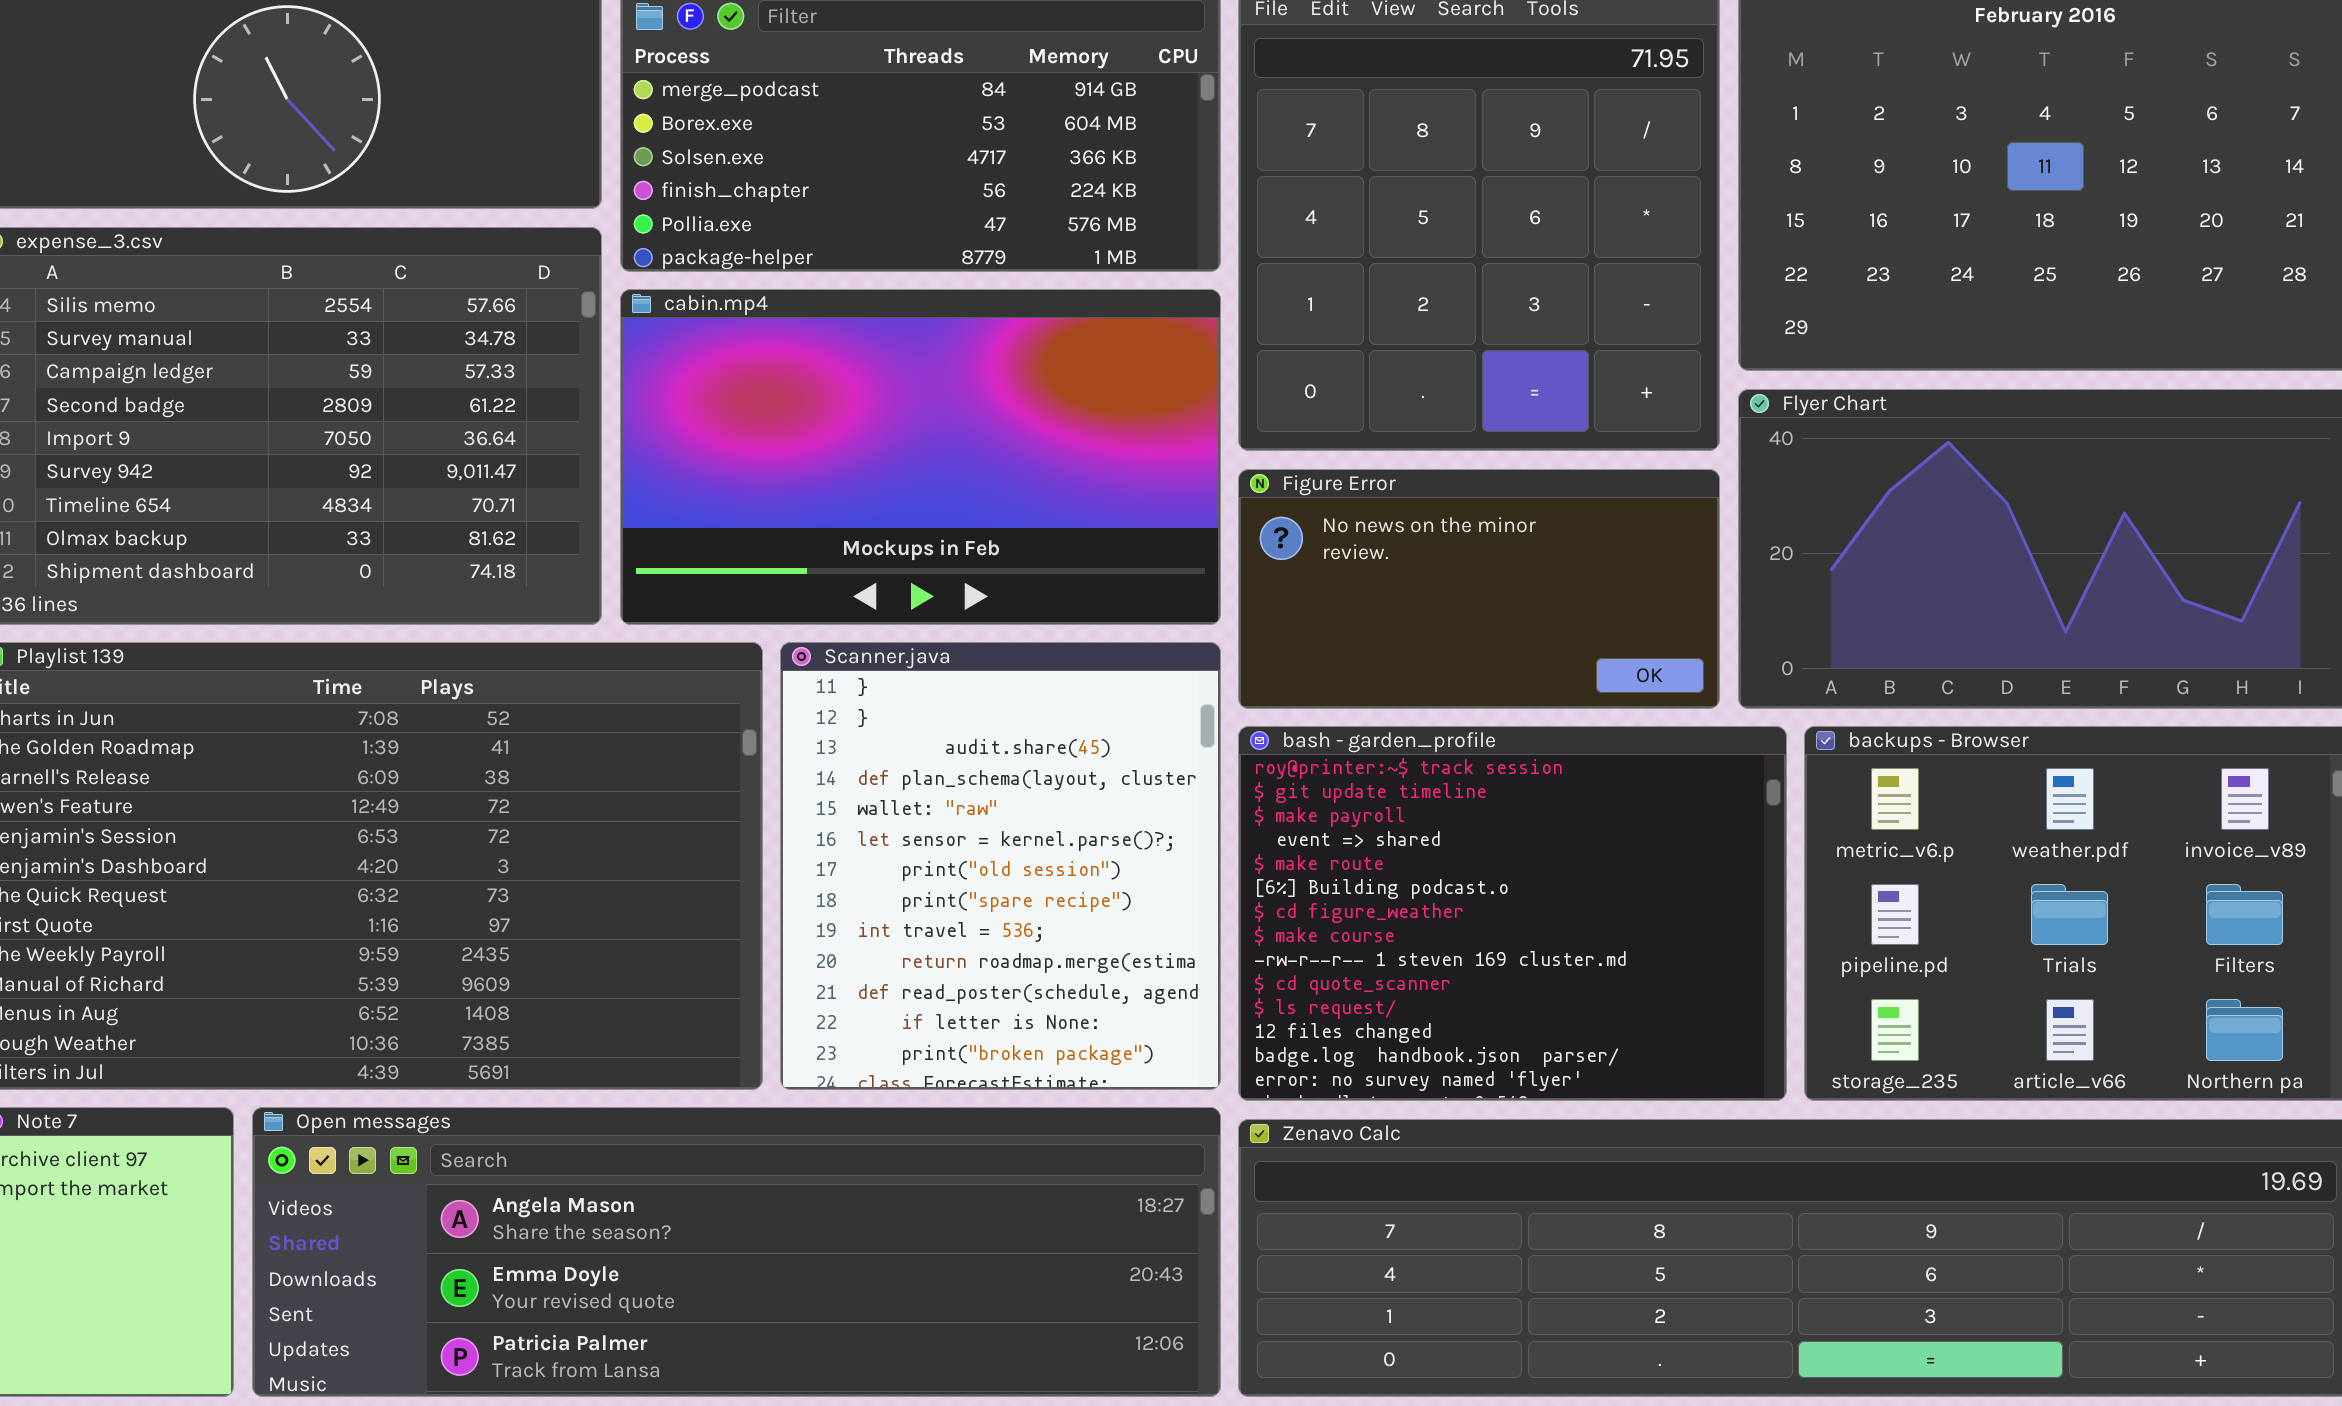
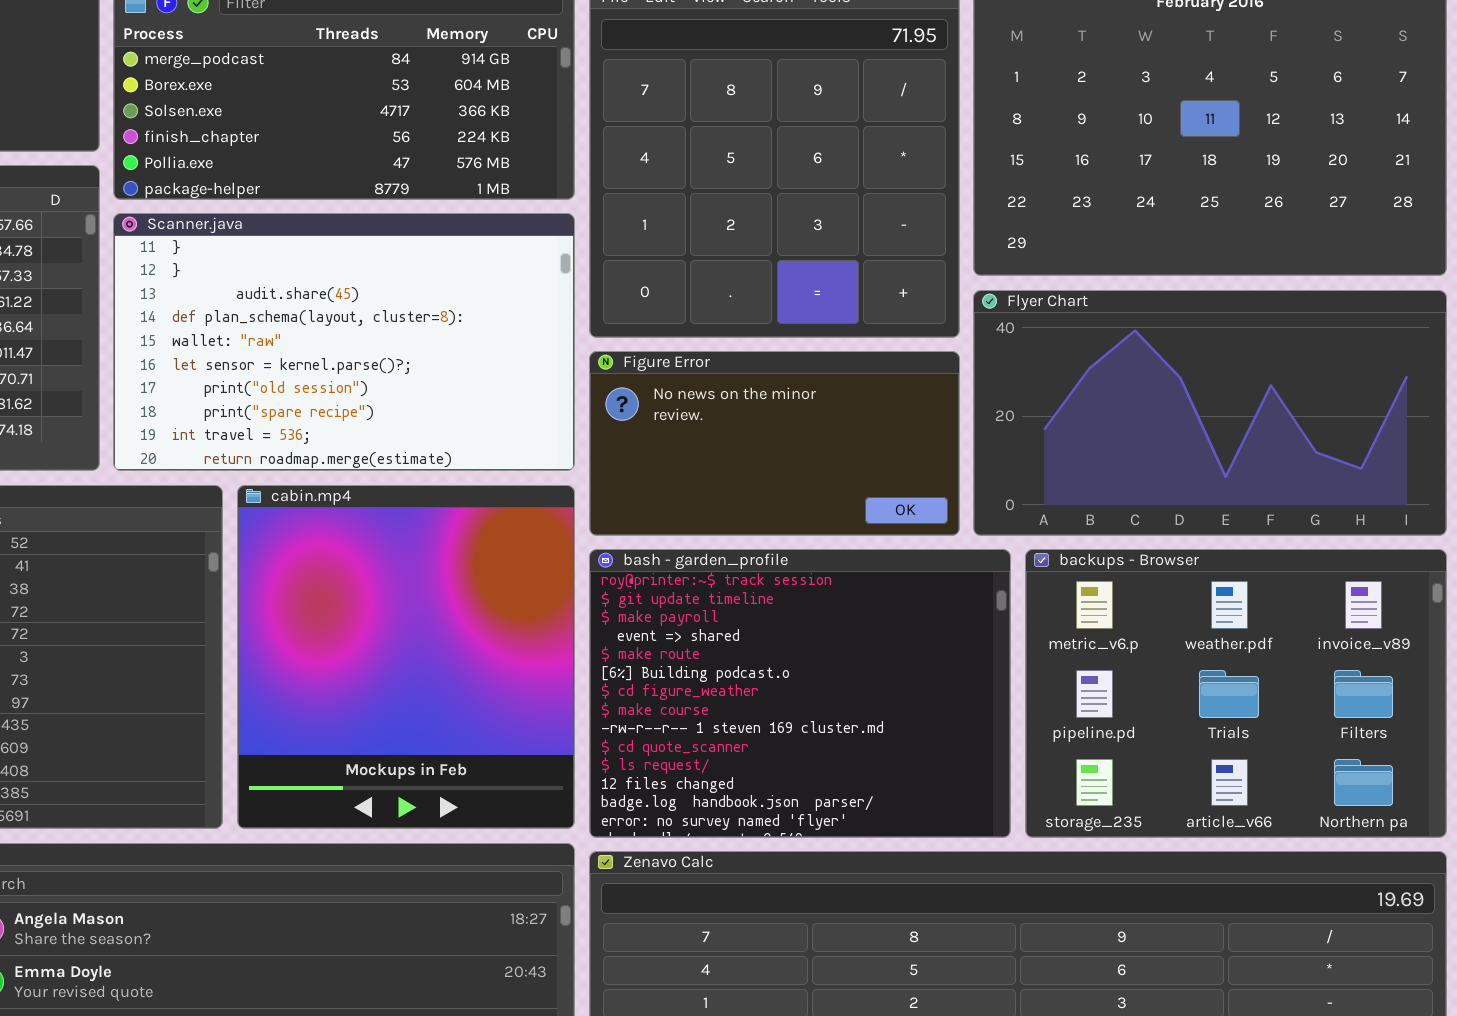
cabin.mp4: [620,289,1221,625] -> [237,485,575,829], moved, resized
Scanner.java: [780,642,1221,1090] -> [113,213,575,471], moved, resized

